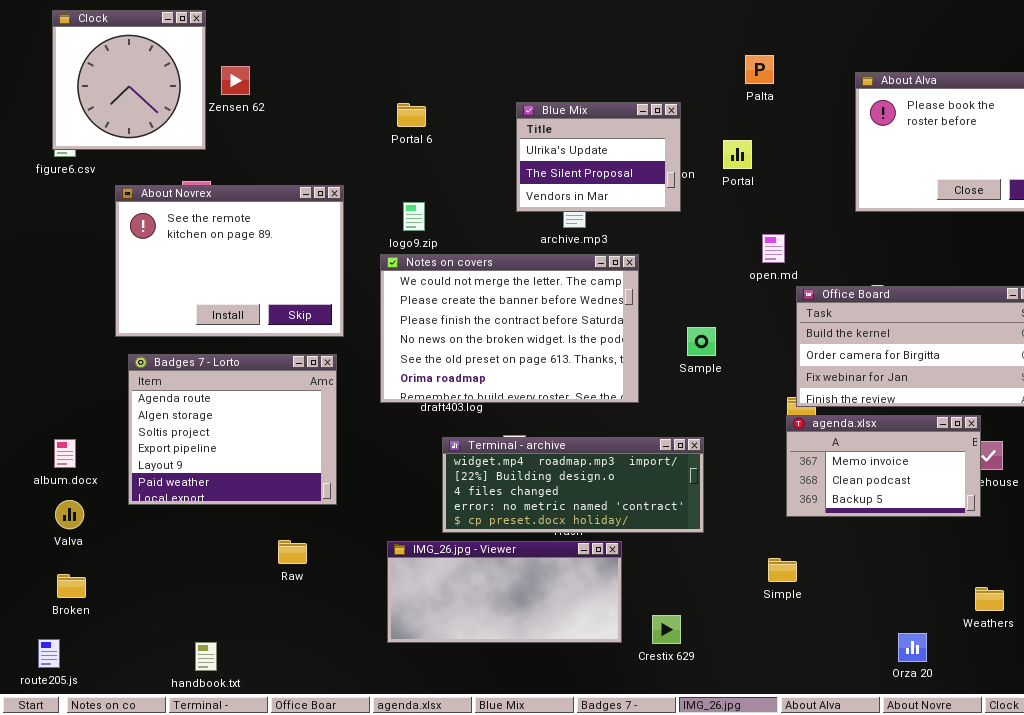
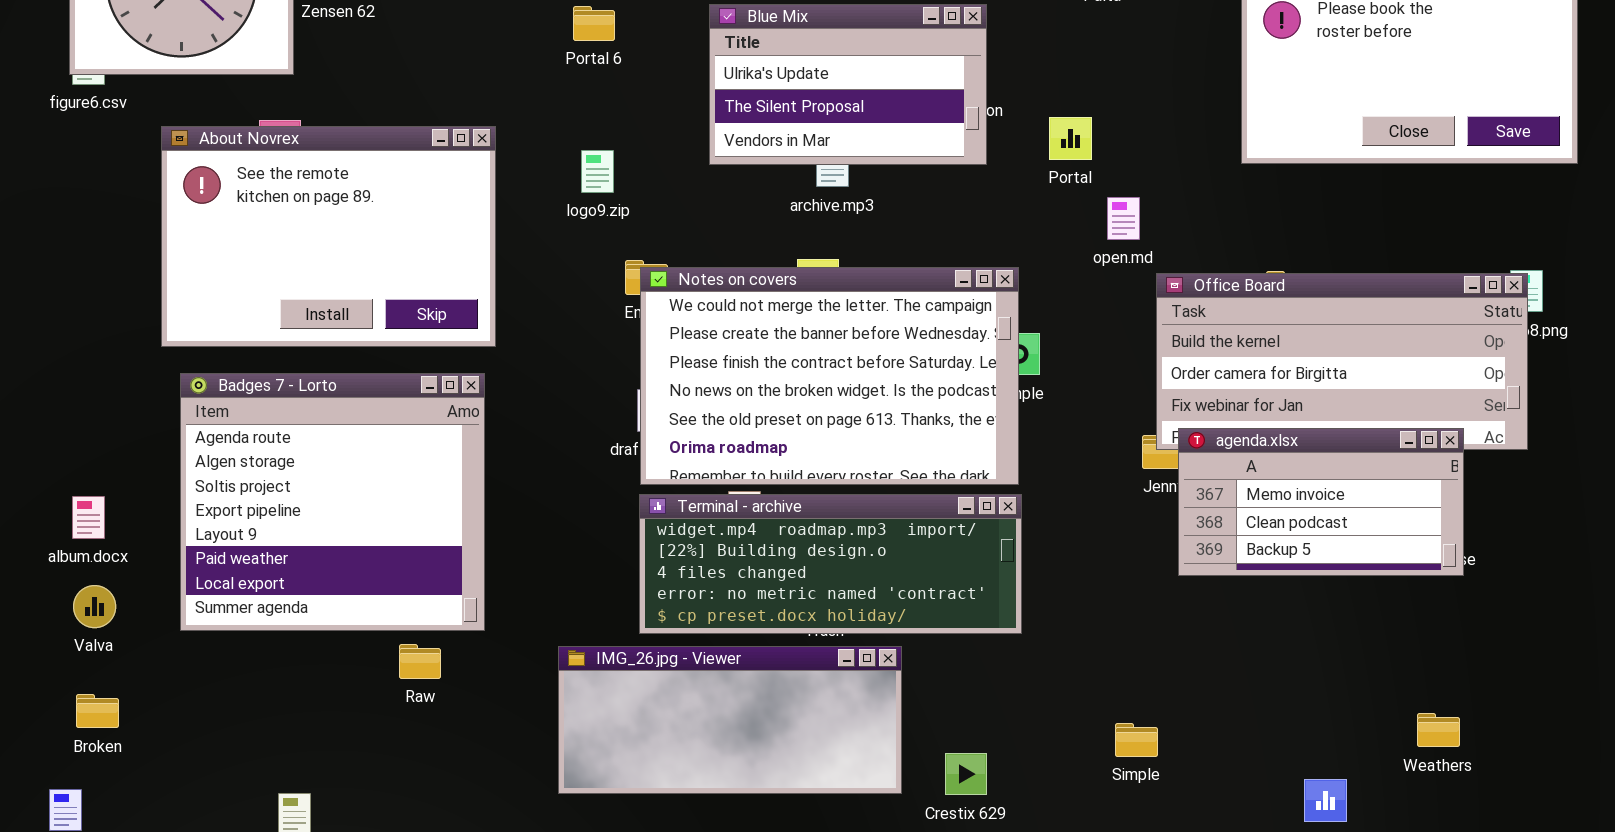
Blue Mix: [516,102,681,212] -> [709,4,987,165], resized
Portal: [723,140,752,169] -> [1049,117,1092,160], moved
Notes on covers: [380,254,639,403] -> [640,267,1019,485], moved
Badges 7 - Lorto: [128,354,337,505] -> [180,373,485,631], resized
agenda.xlsx: [786,415,981,517] -> [1178,428,1464,576], moved
Simple: [768,558,797,582] -> [1115,723,1158,757], moved

